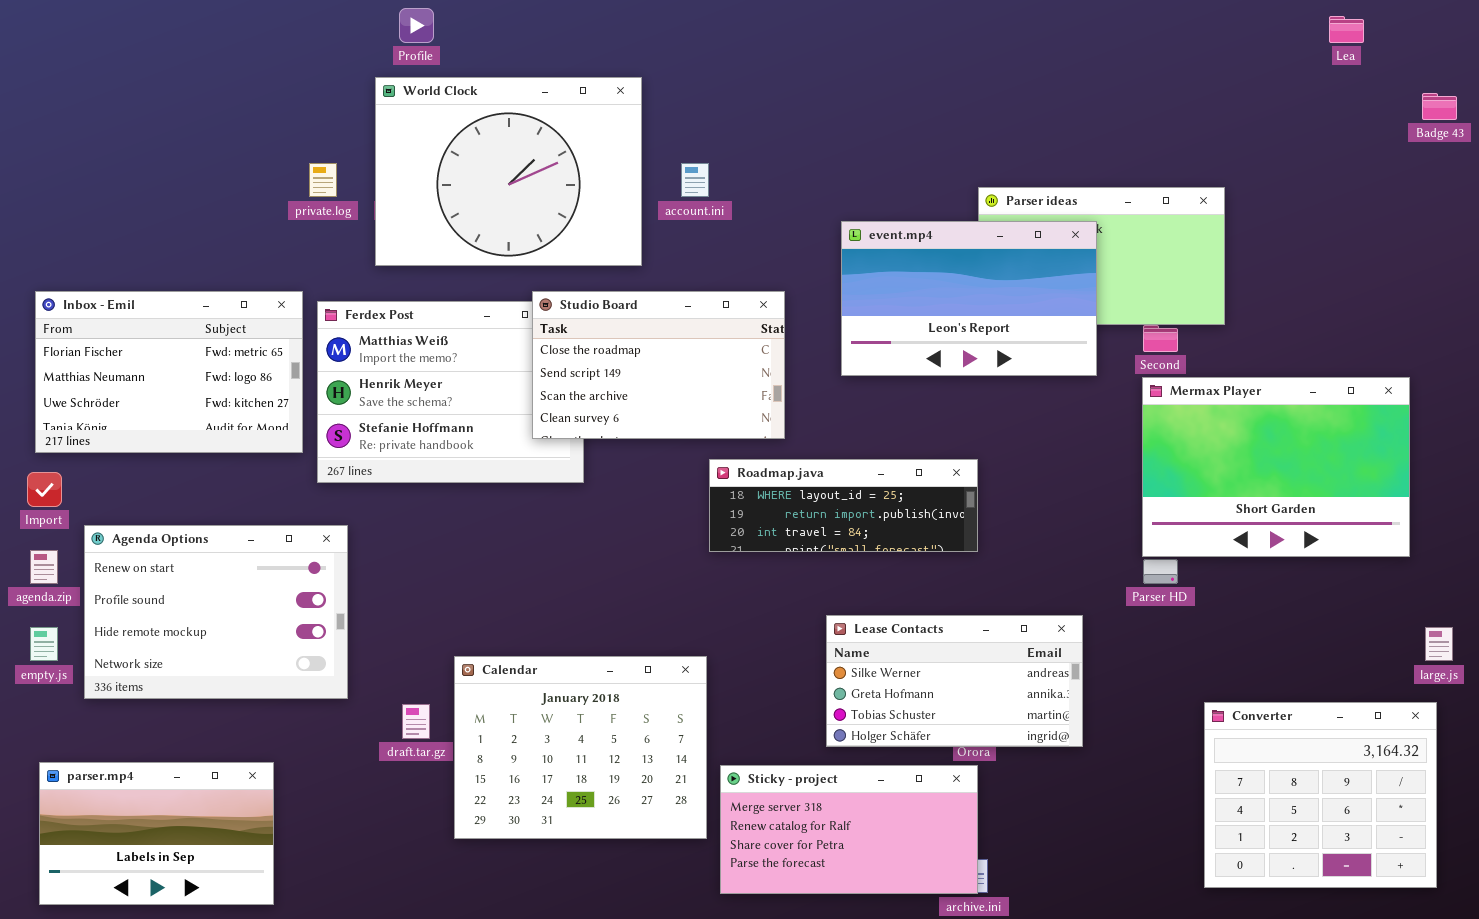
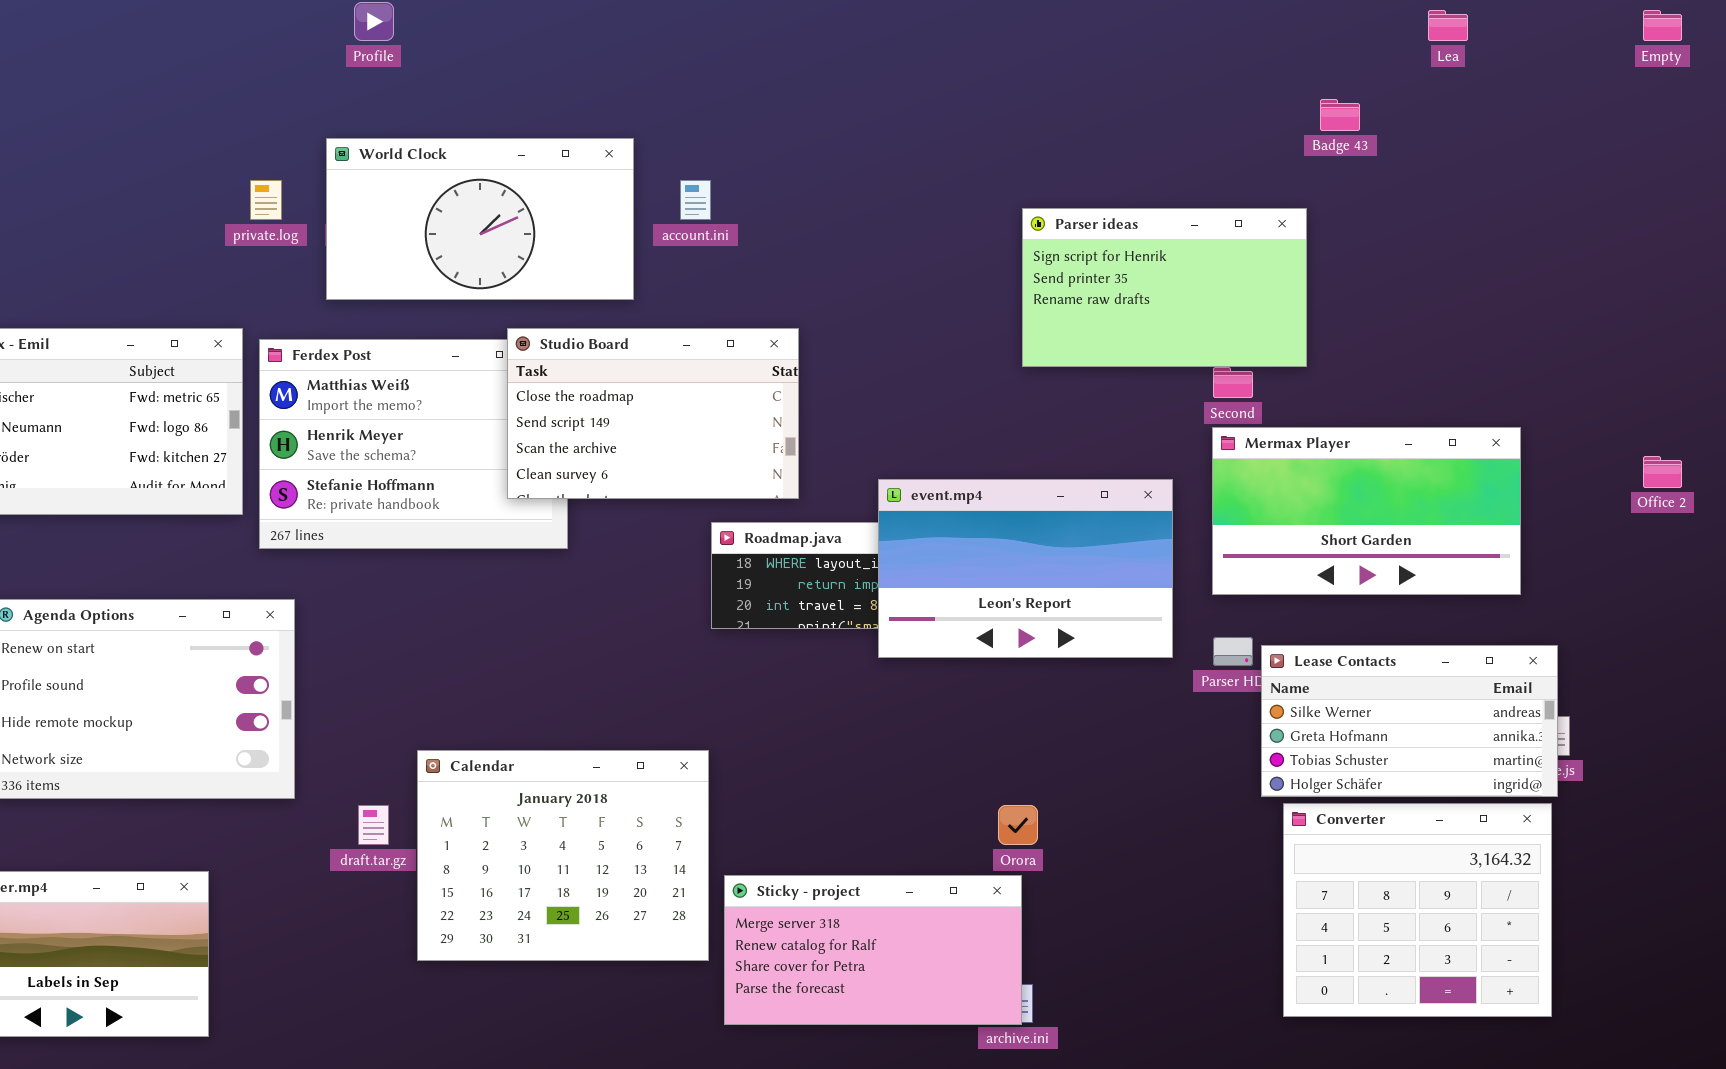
World Clock: [375,77,642,266] -> [326,138,634,300], resized
Badge 43: [1422,93,1457,120] -> [1320,99,1360,131], moved
event.mp4: [841,221,1097,376] -> [878,479,1173,658], moved
Mermax Player: [1142,377,1410,557] -> [1212,427,1521,595], resized
Lease Contacts: [826,615,1083,747] -> [1261,645,1558,797], moved

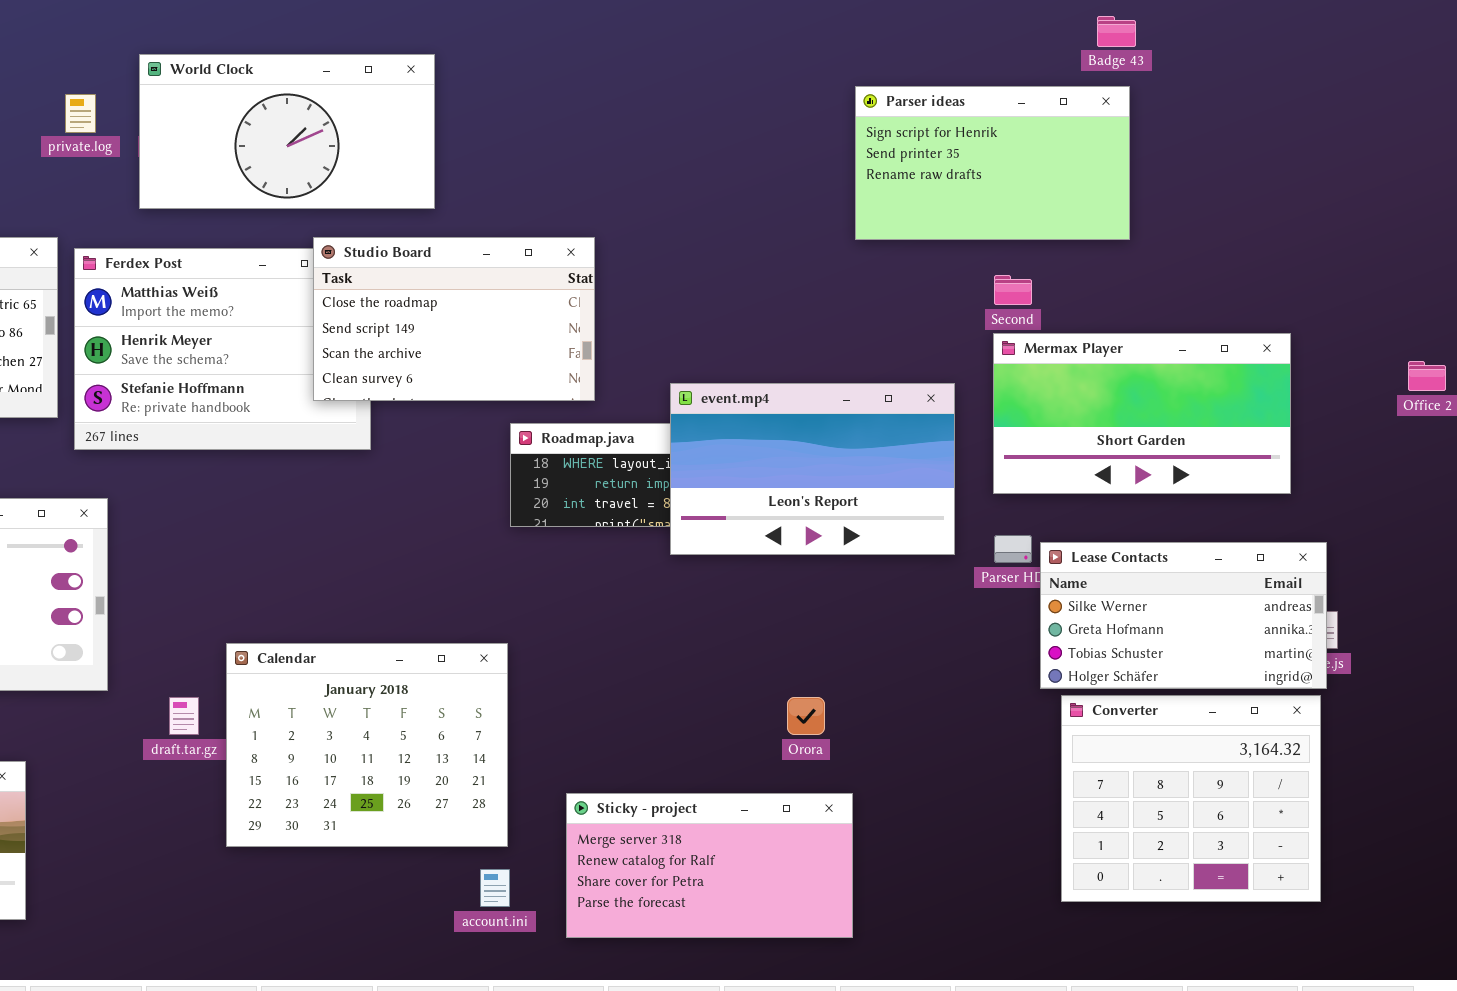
account.ini: [680,180,711,220] -> [480,869,510,907], moved
Parser ideas: [1022,208,1307,367] -> [855,86,1130,240], moved
Sticky - project: [724,875,1022,1025] -> [566,793,853,938], moved

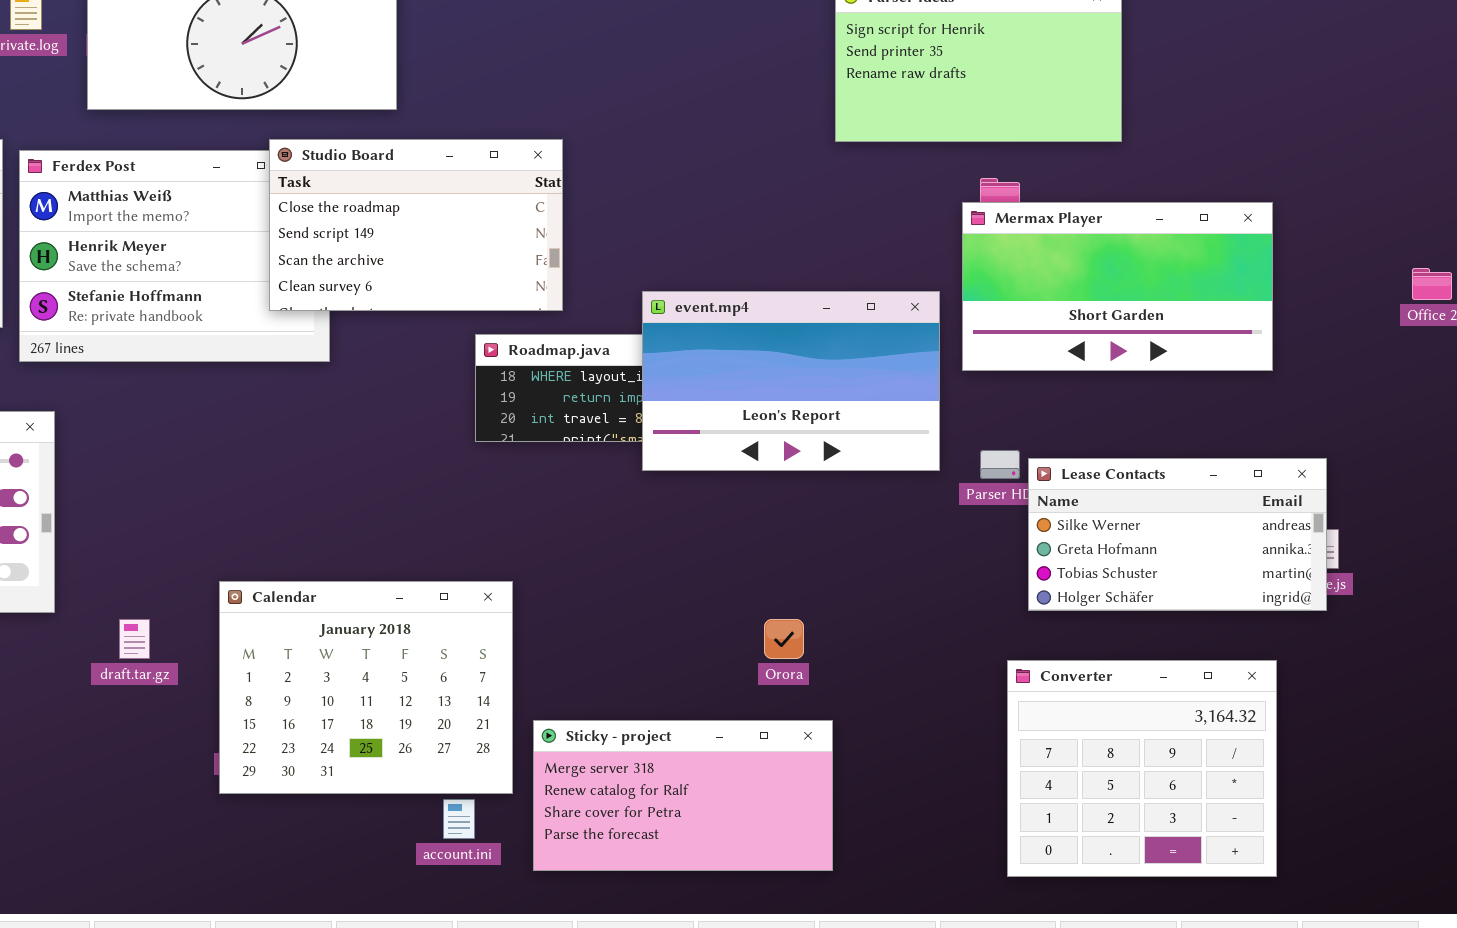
Mermax Player: [993,333,1291,494] -> [962,202,1273,371], moved
Calendar: [226,643,508,847] -> [219,581,513,794], moved
Converter: [1061,695,1321,902] -> [1007,660,1277,877], moved

